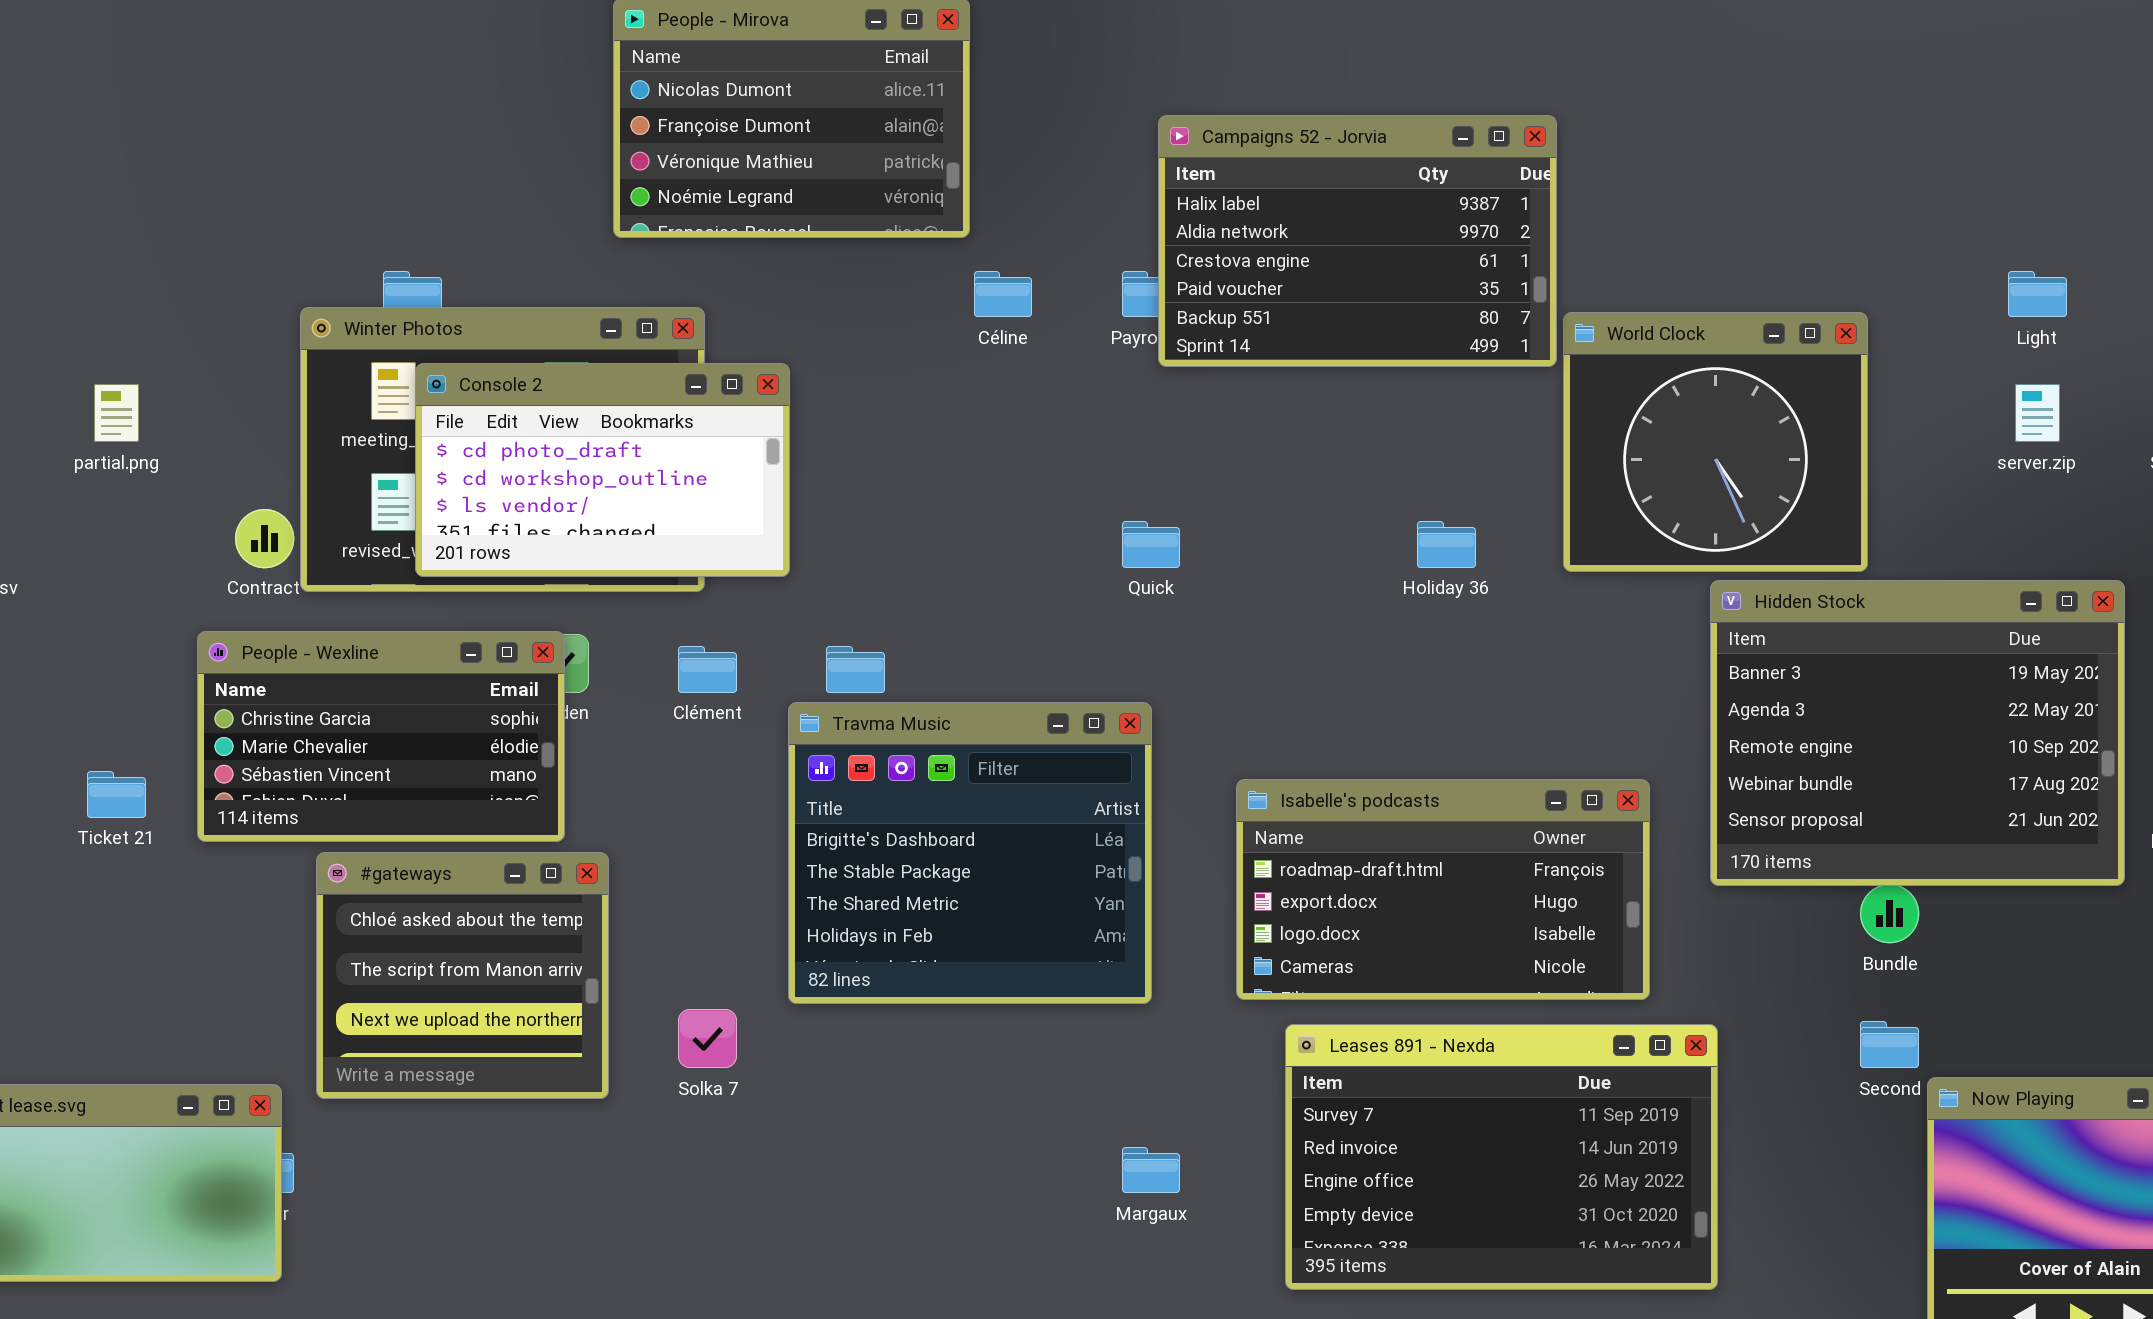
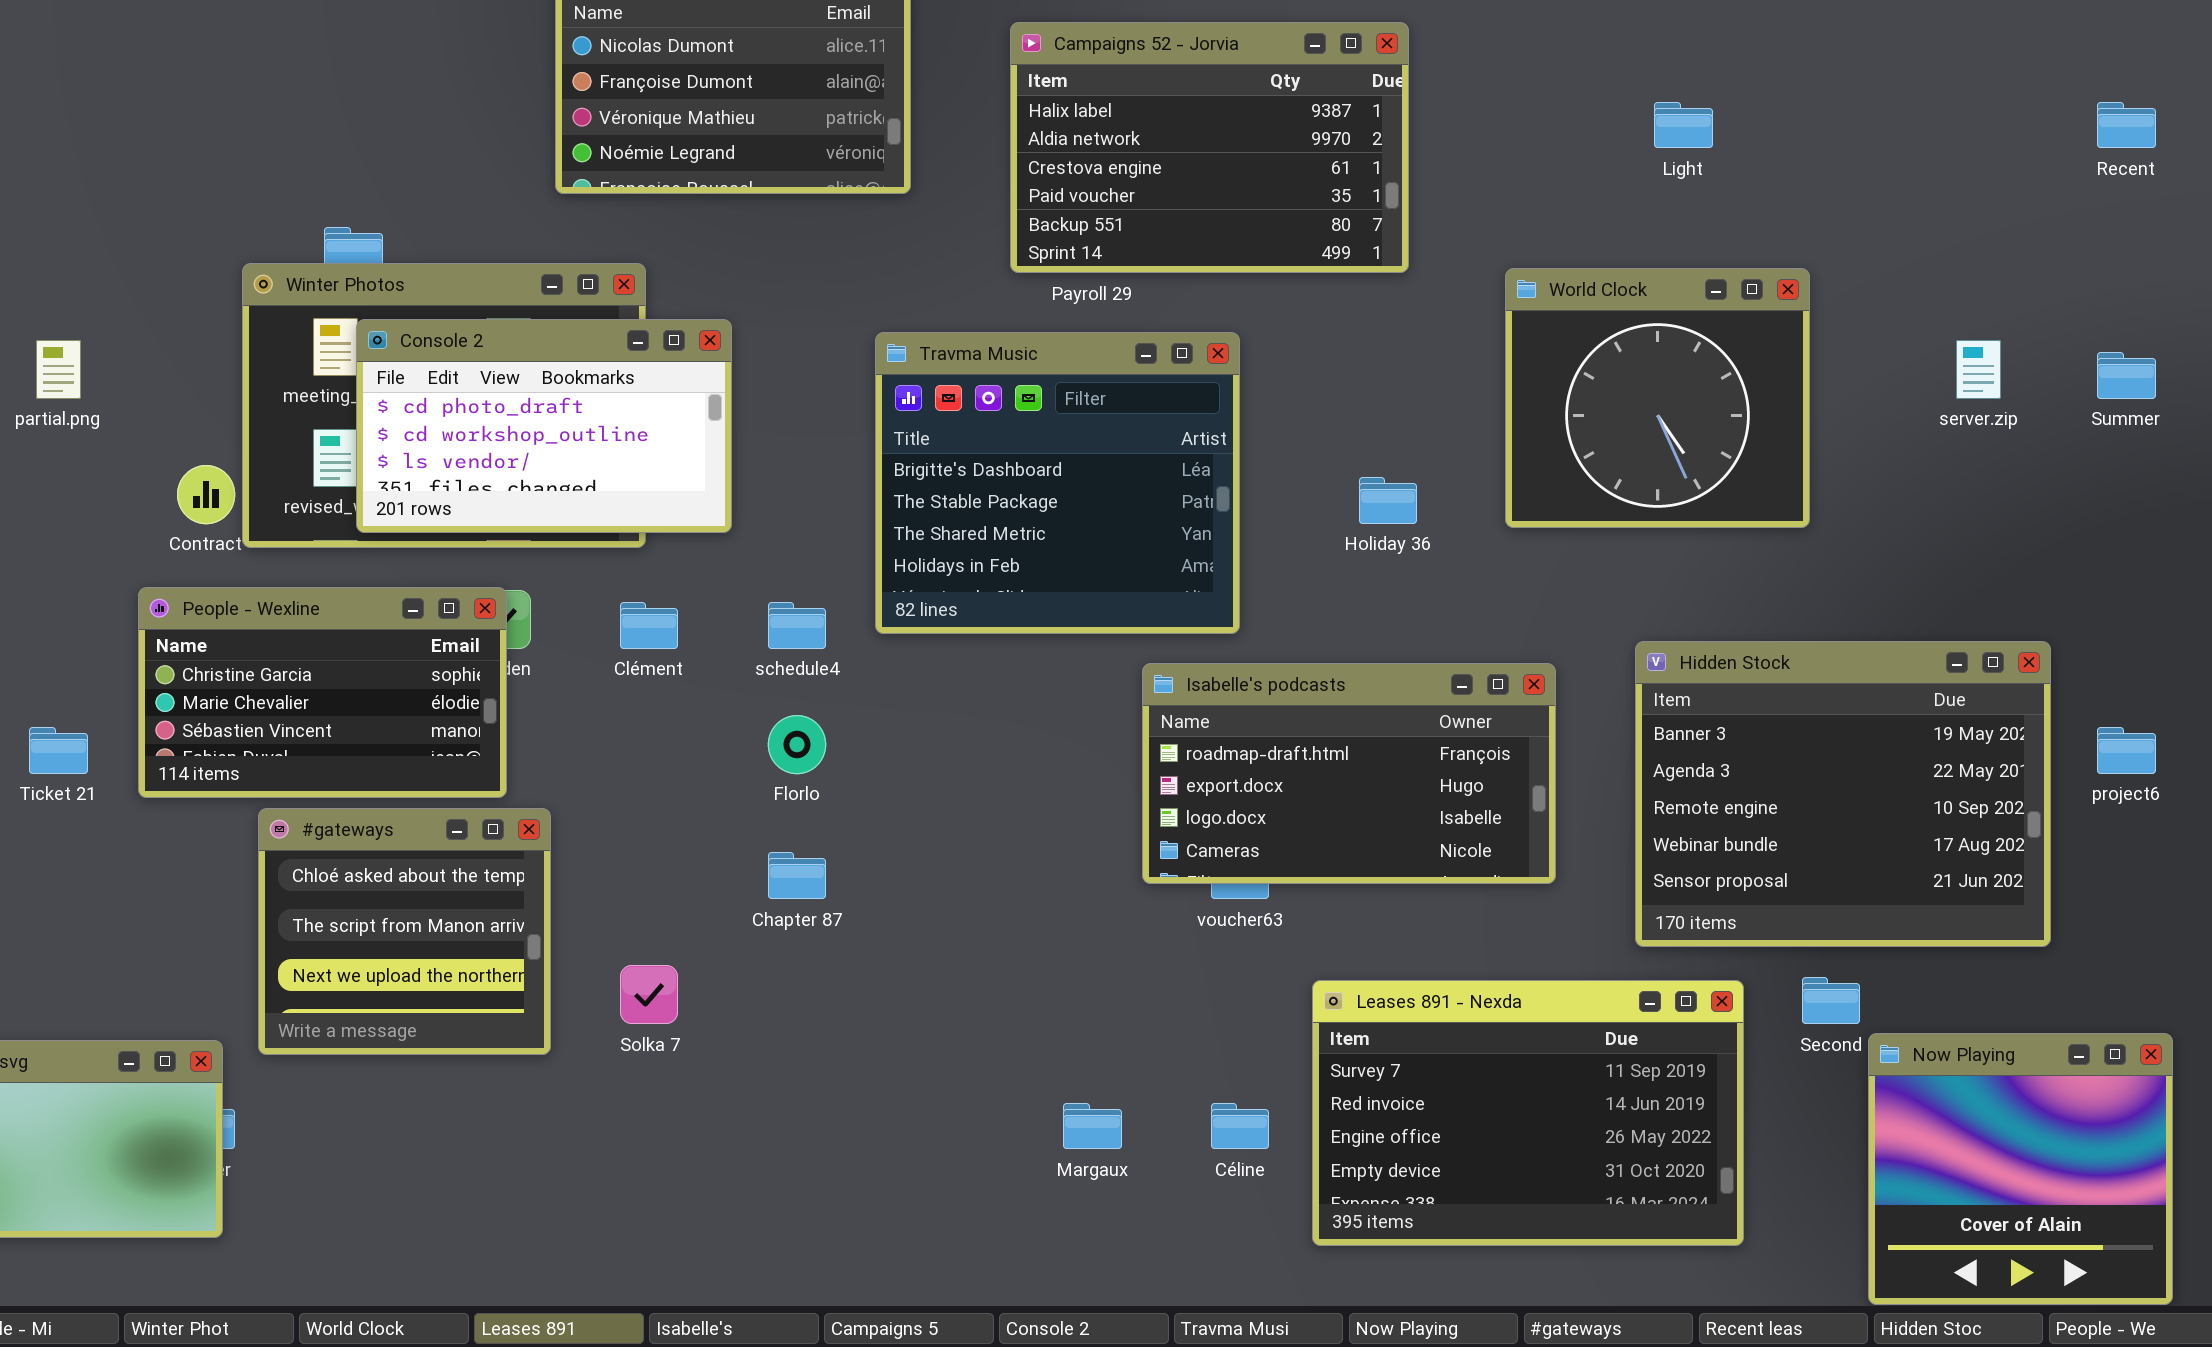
Campaigns 52 - Jorvia: [1158,115,1557,367] -> [1010,22,1409,273], moved
Céline: [974,271,1032,317] -> [1211,1103,1269,1149], moved
Light: [2008,271,2067,317] -> [1654,102,1713,148], moved
Hidden Stock: [1710,580,2125,886] -> [1635,641,2051,947], moved
Travma Music: [788,702,1152,1004] -> [875,332,1240,634], moved
Isabelle's podcasts: [1236,779,1650,1000] -> [1142,663,1556,884], moved
Leases 891 - Nexda: [1285,1024,1718,1290] -> [1312,980,1744,1246], moved

